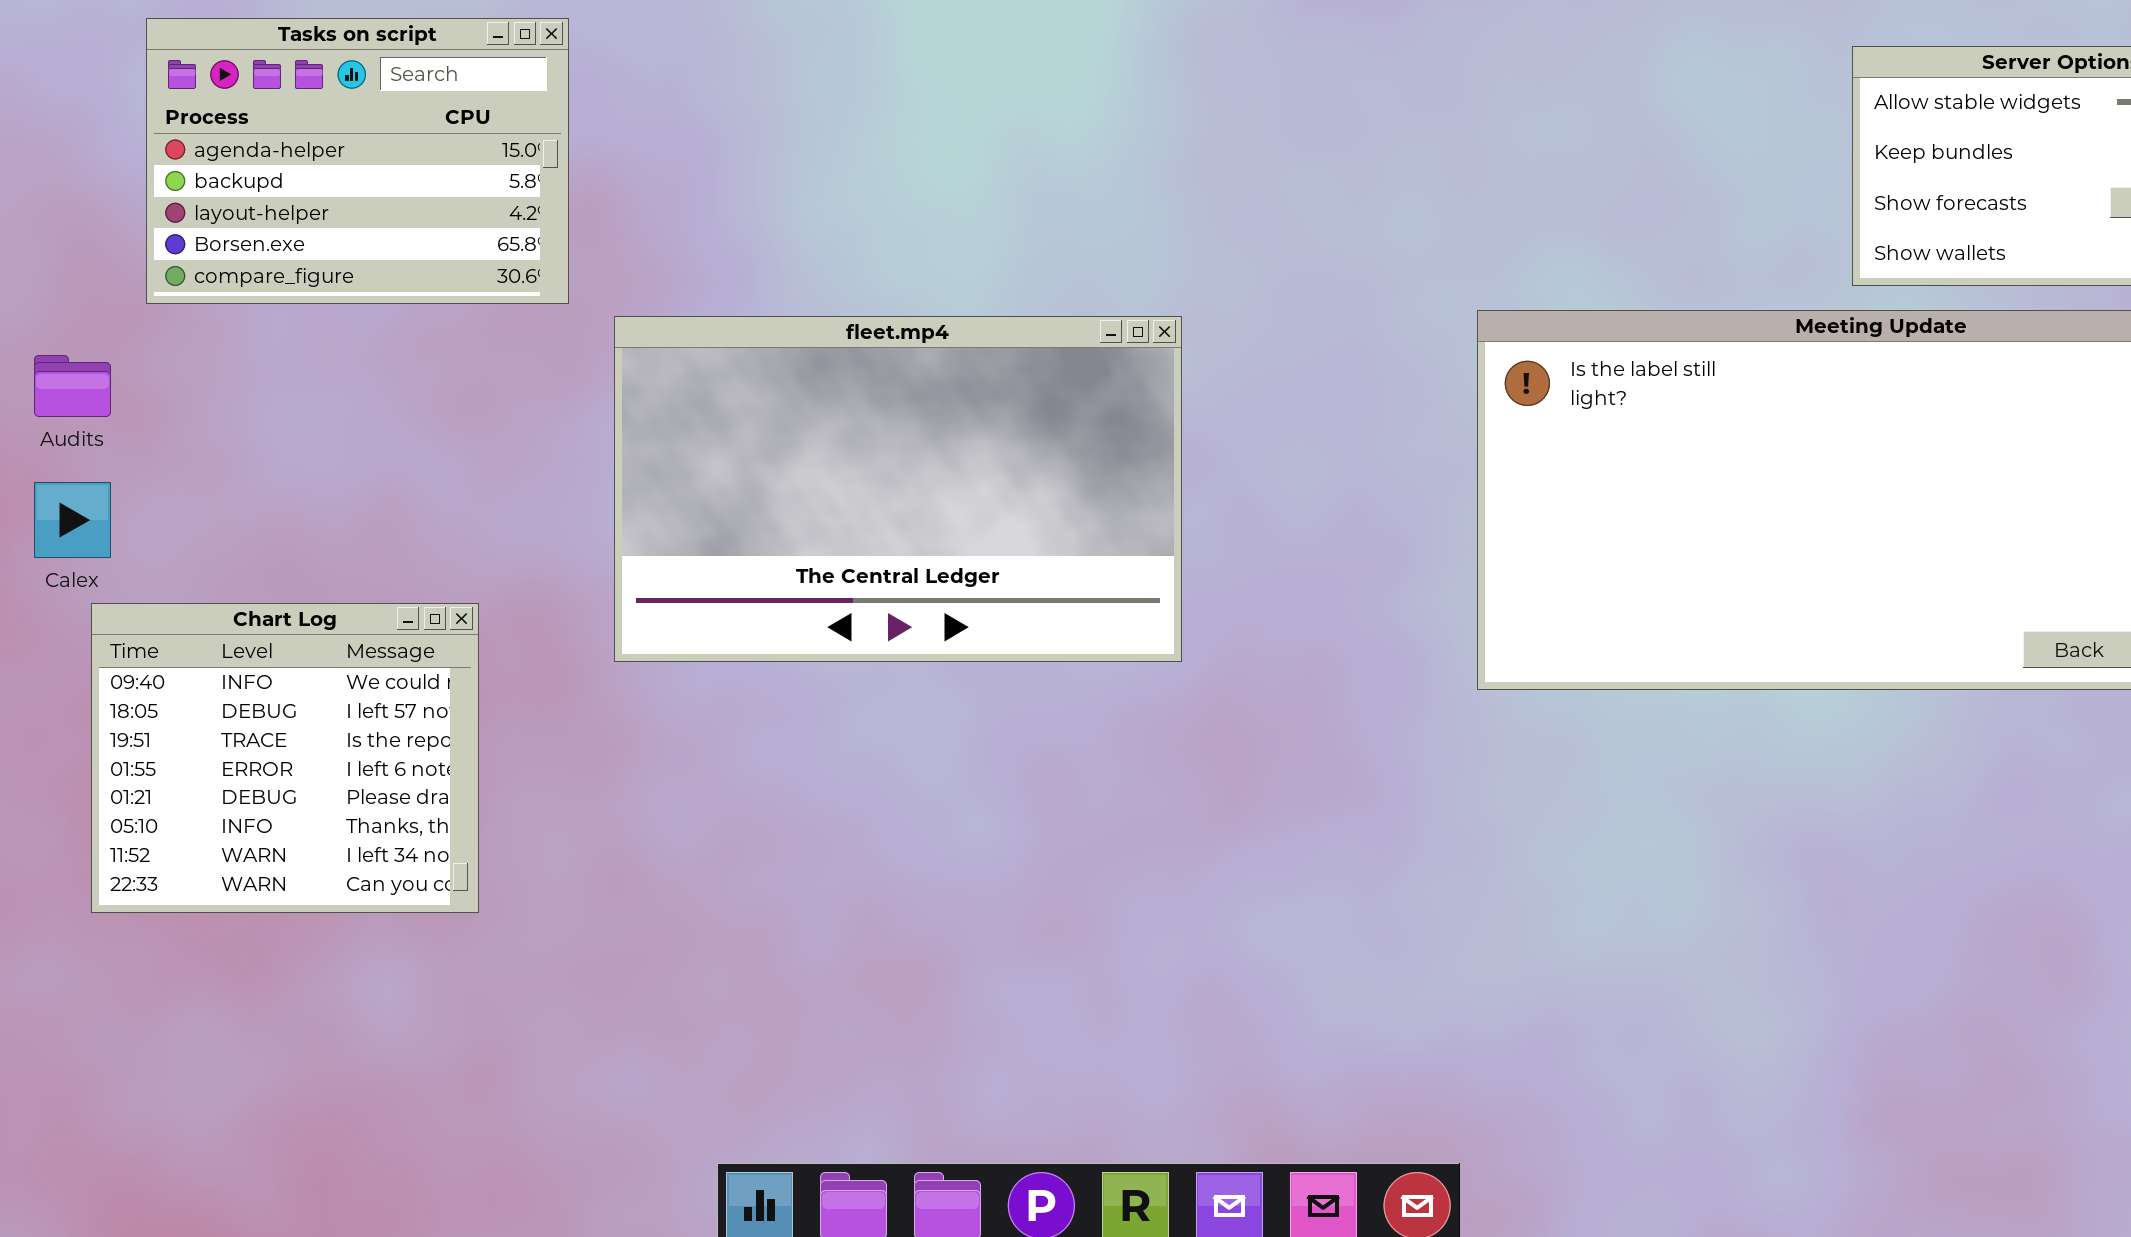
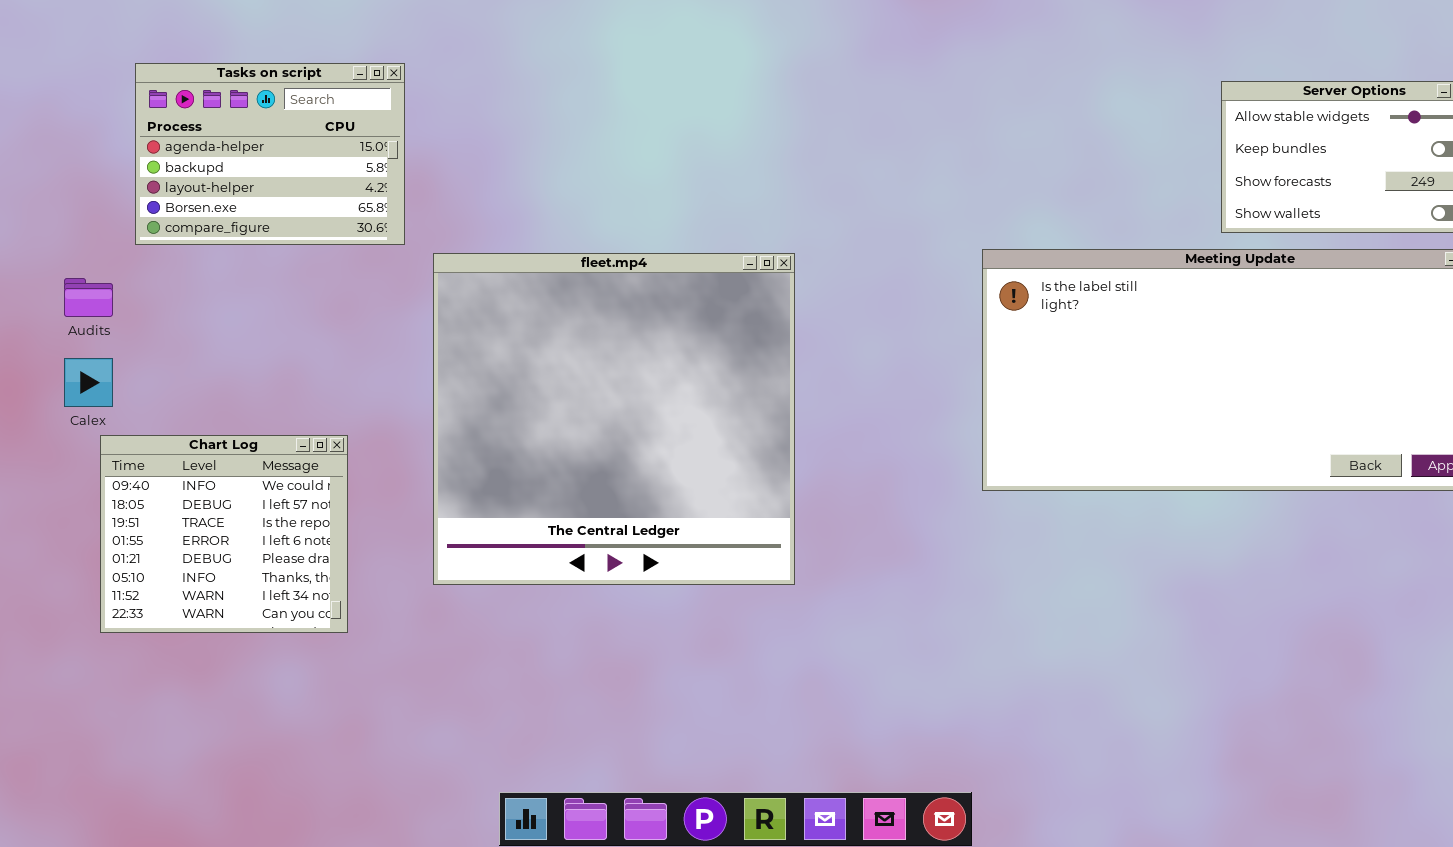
fleet.mp4: [614,316,1182,662] -> [433,253,795,585], resized

